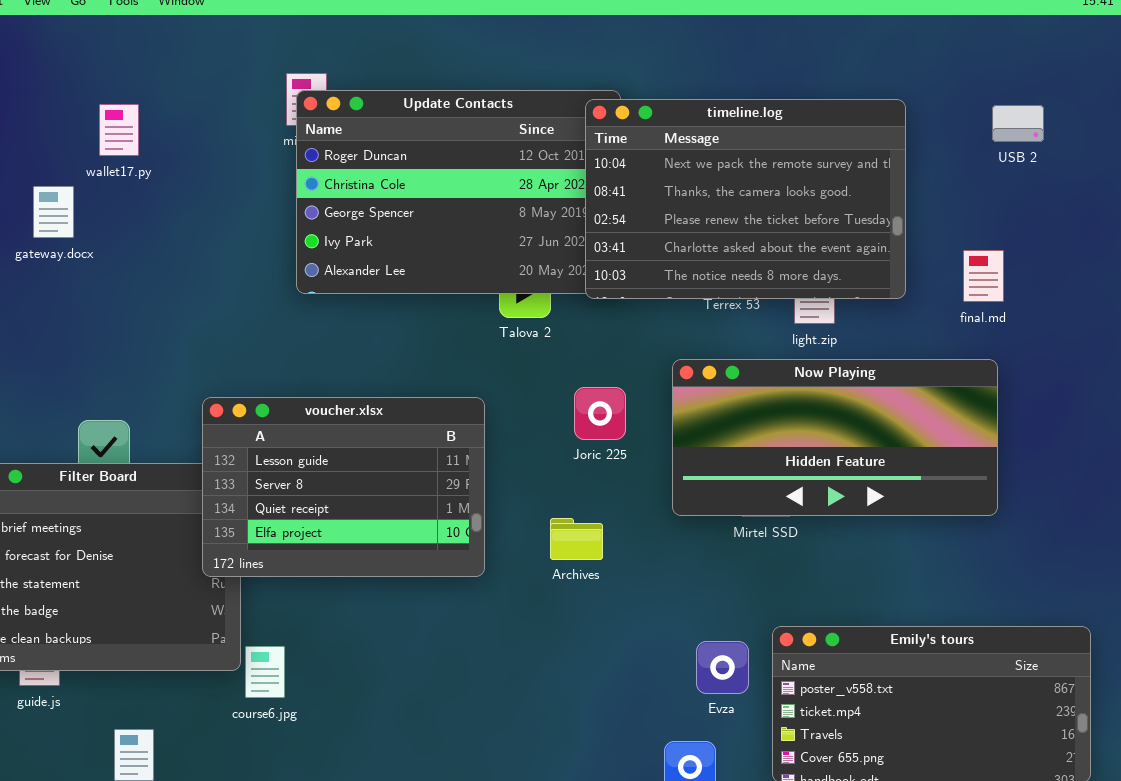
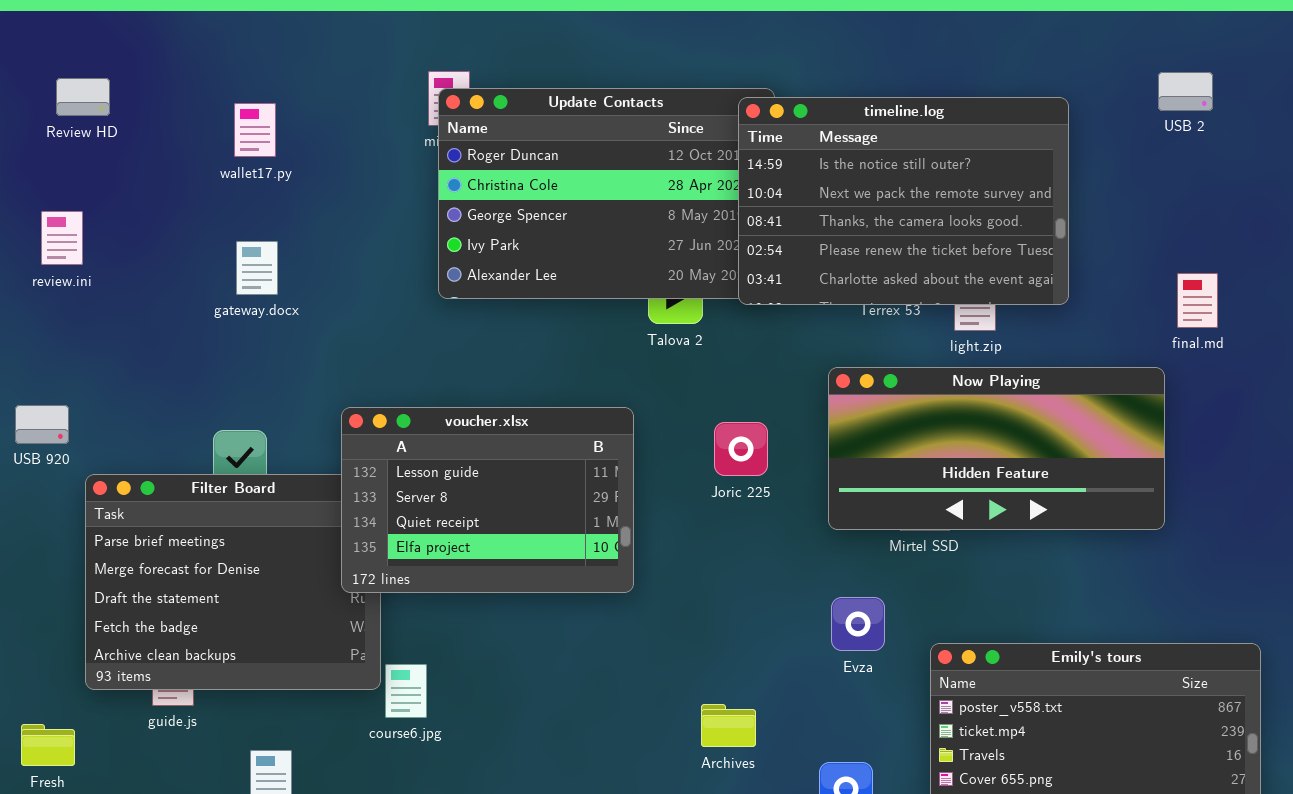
timeline.log: [585,99,906,299] -> [738,97,1069,305], scrolled up 1 row
USB 2: [992,105,1044,142] -> [1158,72,1213,111], moved
gateway.docx: [33,186,74,238] -> [236,241,278,295], moved
final.md: [963,250,1004,302] -> [1177,273,1218,328], moved
Joric 225: [574,387,626,440] -> [714,422,768,476], moved
Archives: [550,518,603,560] -> [701,704,756,747], moved
Evza: [696,641,749,694] -> [831,597,885,651], moved

